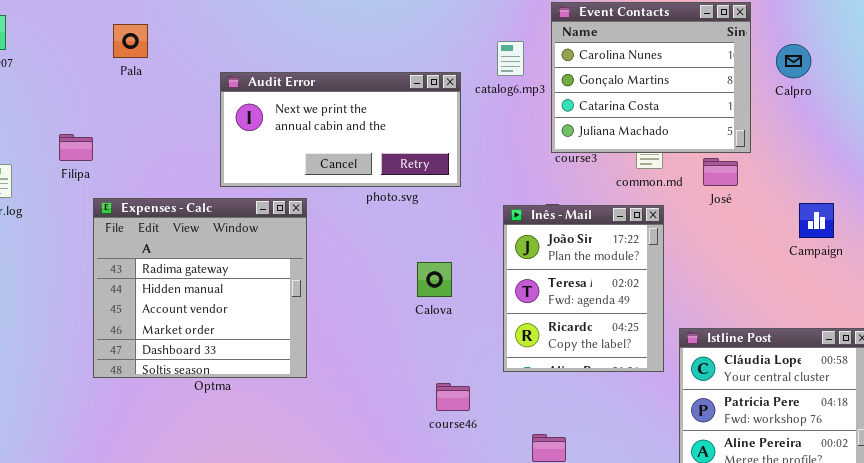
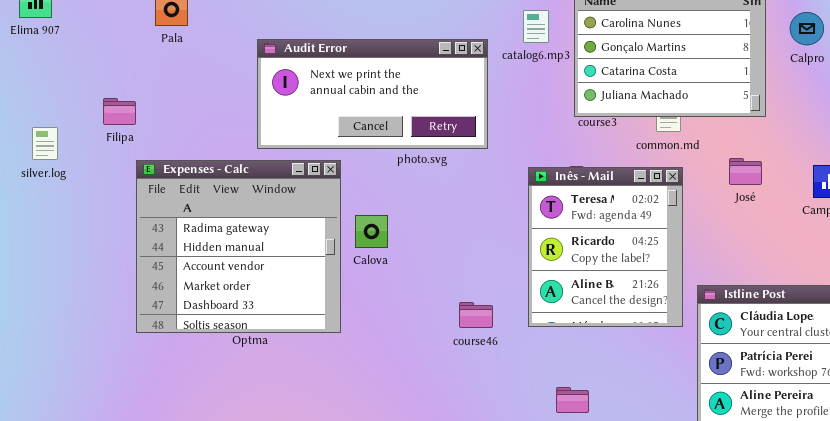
José: [703,158,738,186] -> [729,158,762,185], moved
Inês - Mail: [503,205,664,372] -> [528,167,683,327], scrolled down 1 row
Calova: [417,262,452,297] -> [355,215,388,248], moved
course46: [436,383,470,411] -> [459,302,493,328], moved

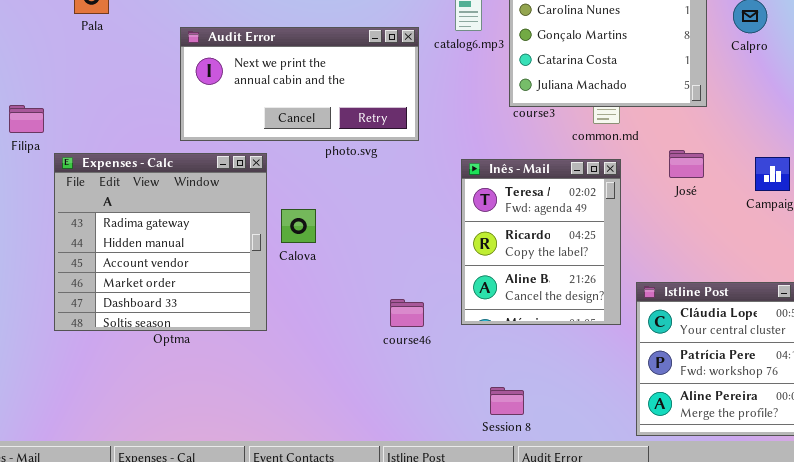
Filipa: [103,98,136,125] -> [9,105,44,133], moved

